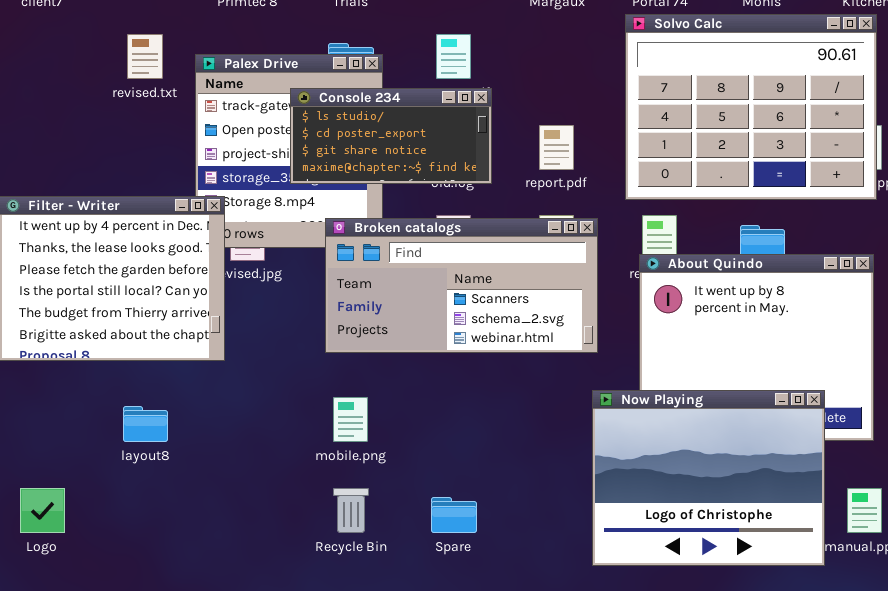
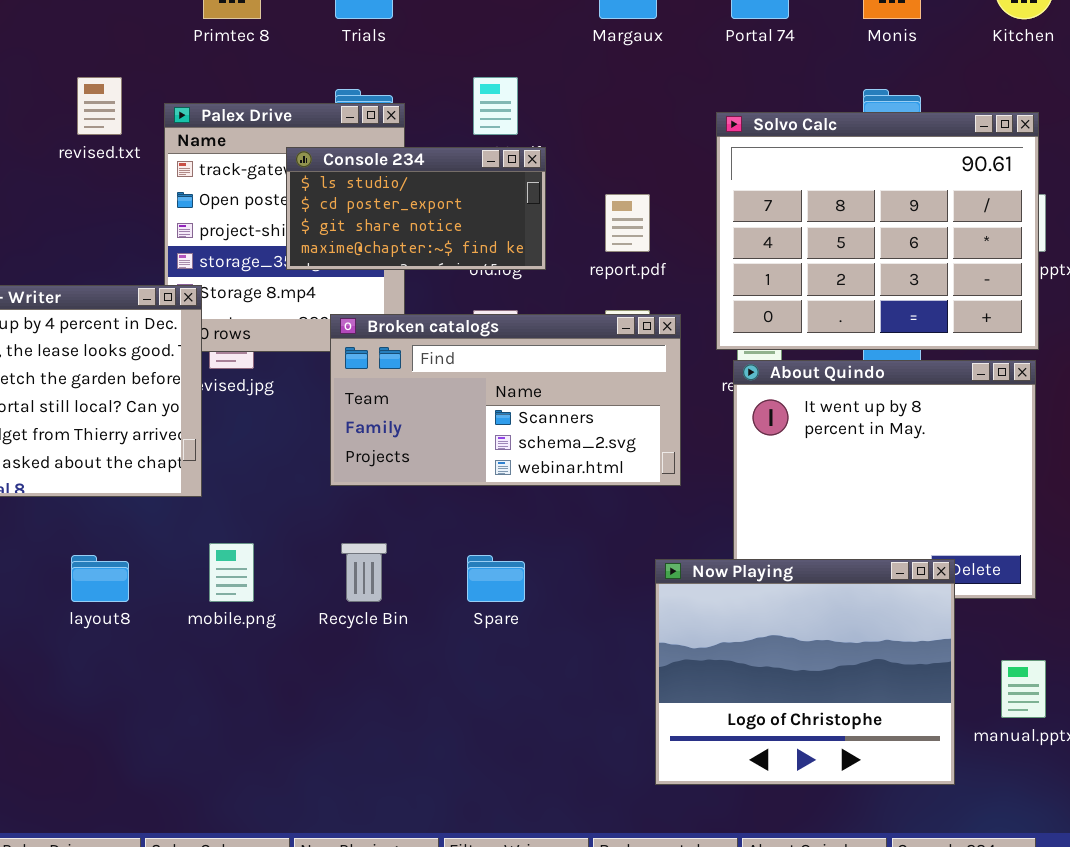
Solvo Calc: [625,14,877,200] -> [716,112,1039,350], moved
Now Playing: [592,390,825,566] -> [655,559,955,785], moved
mobile.png: [333,397,368,442] -> [209,543,254,602], moved
Recycle Bin: [333,488,369,533] -> [341,543,387,602], moved
Spare: [431,497,477,533] -> [467,555,525,602], moved

